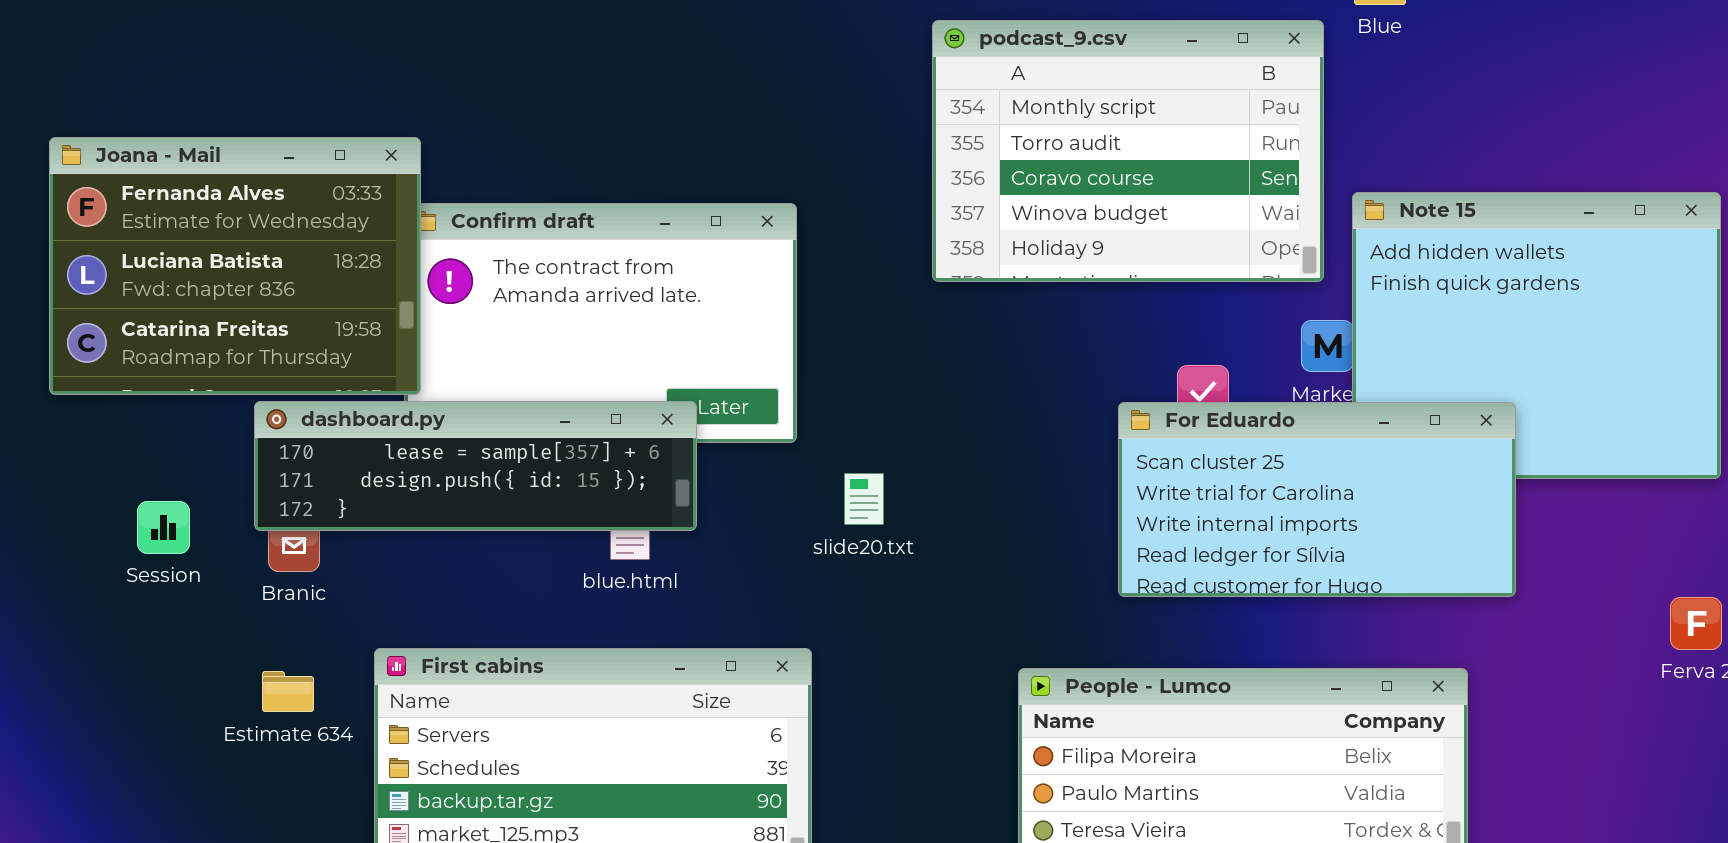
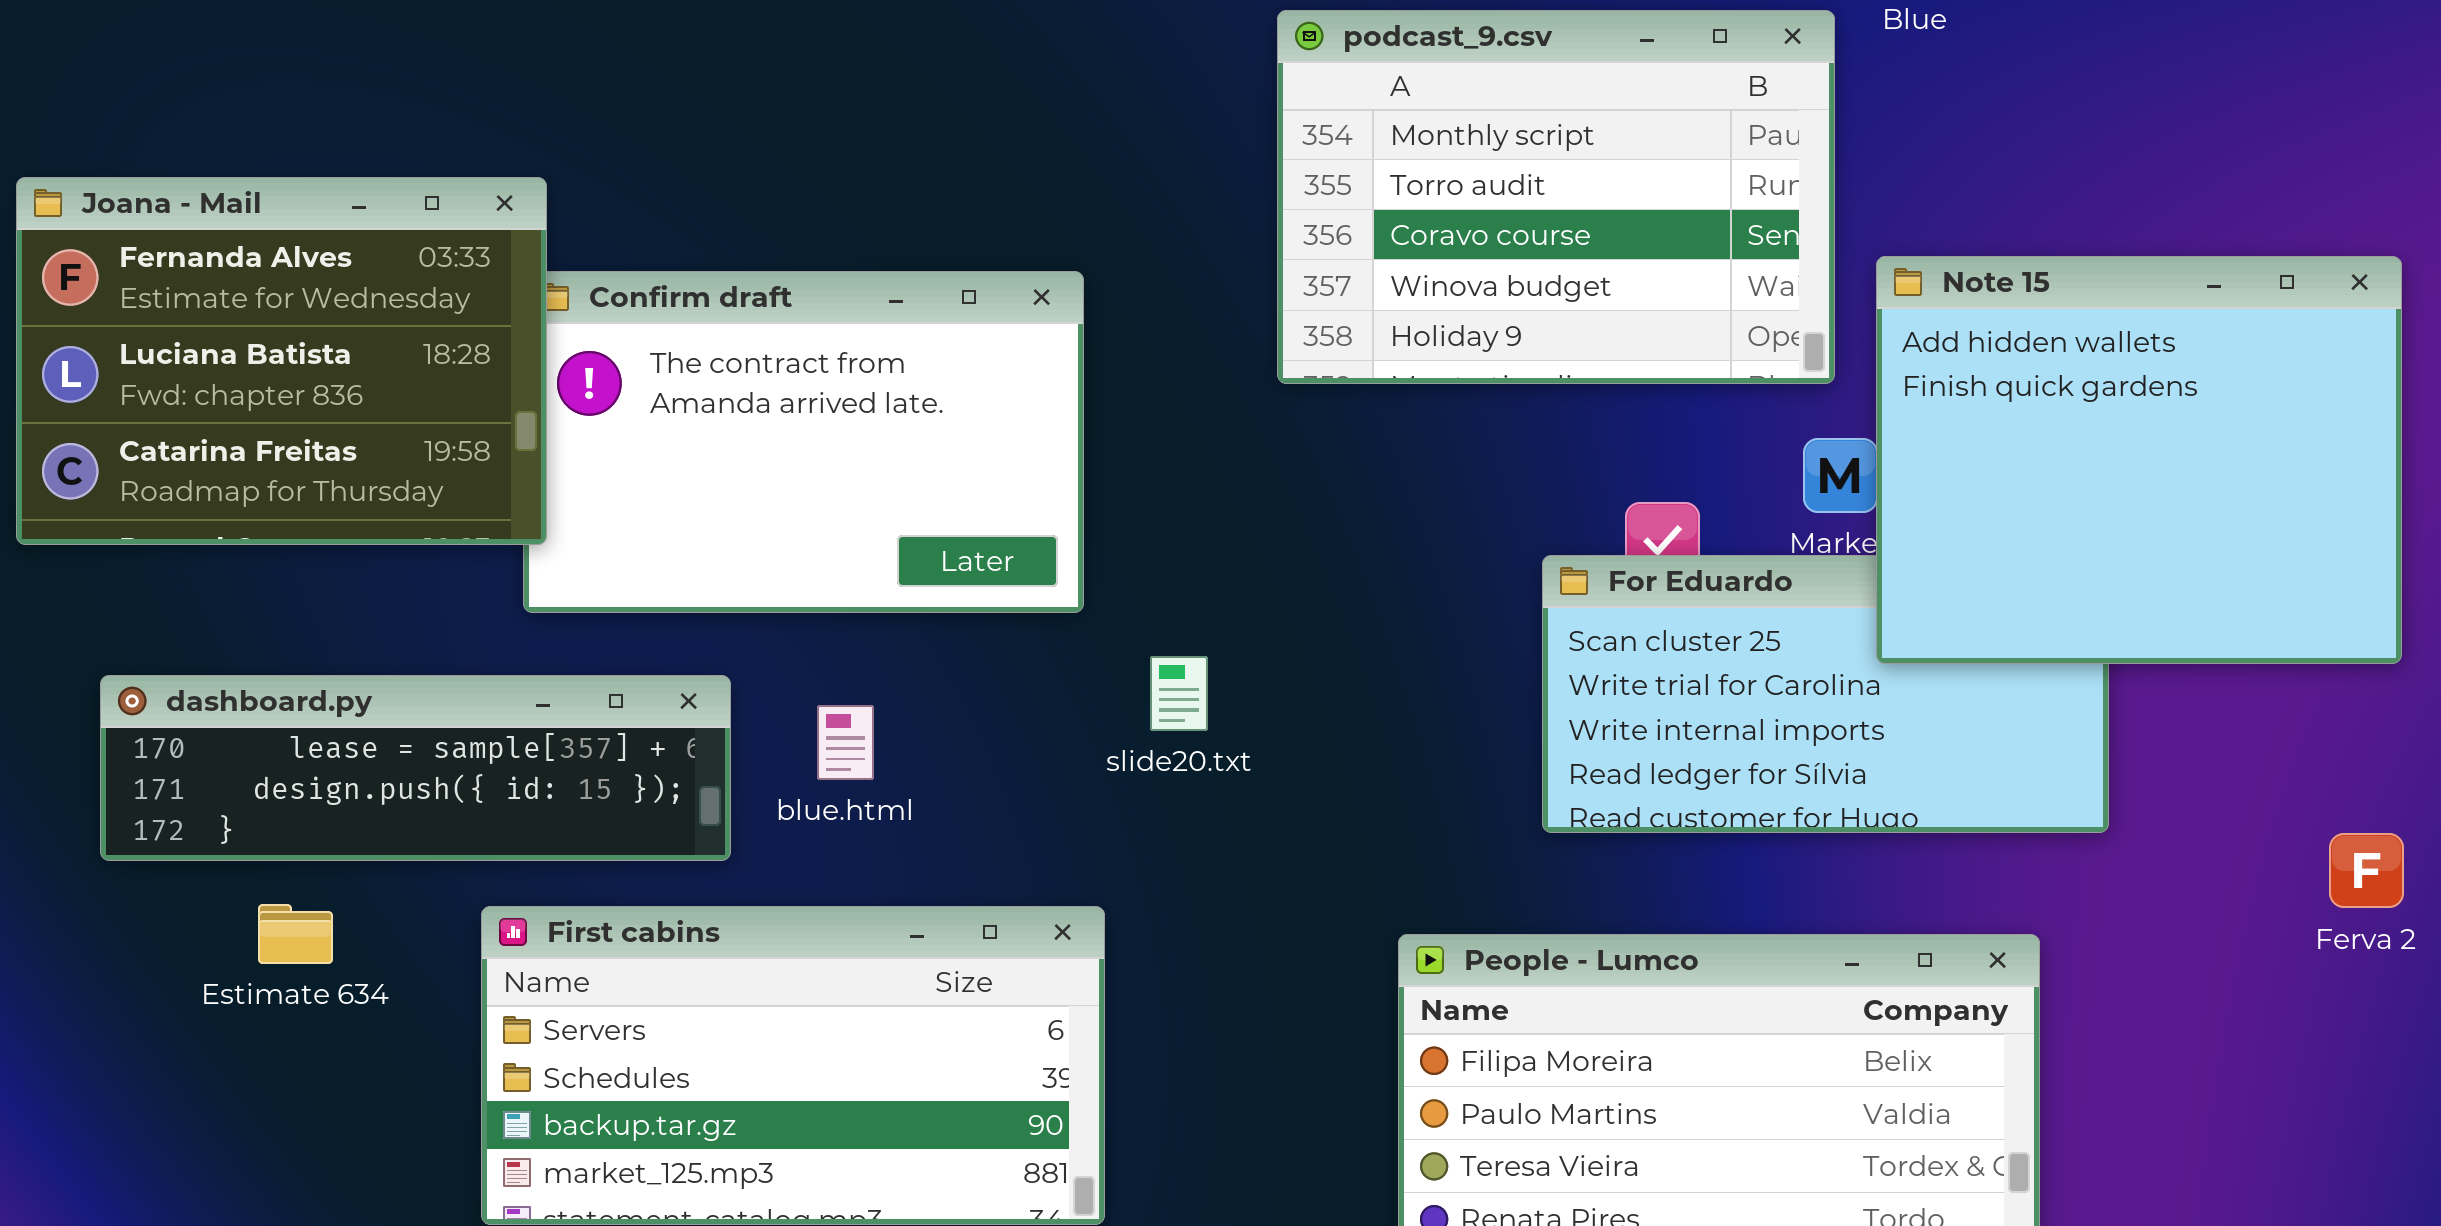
Note 15: [1352,192,1721,479] -> [1876,256,2402,664], raised
dashboard.py: [254,401,697,531] -> [100,675,731,861], moved
Estimate 634: [262,671,314,712] -> [258,904,333,964], moved

